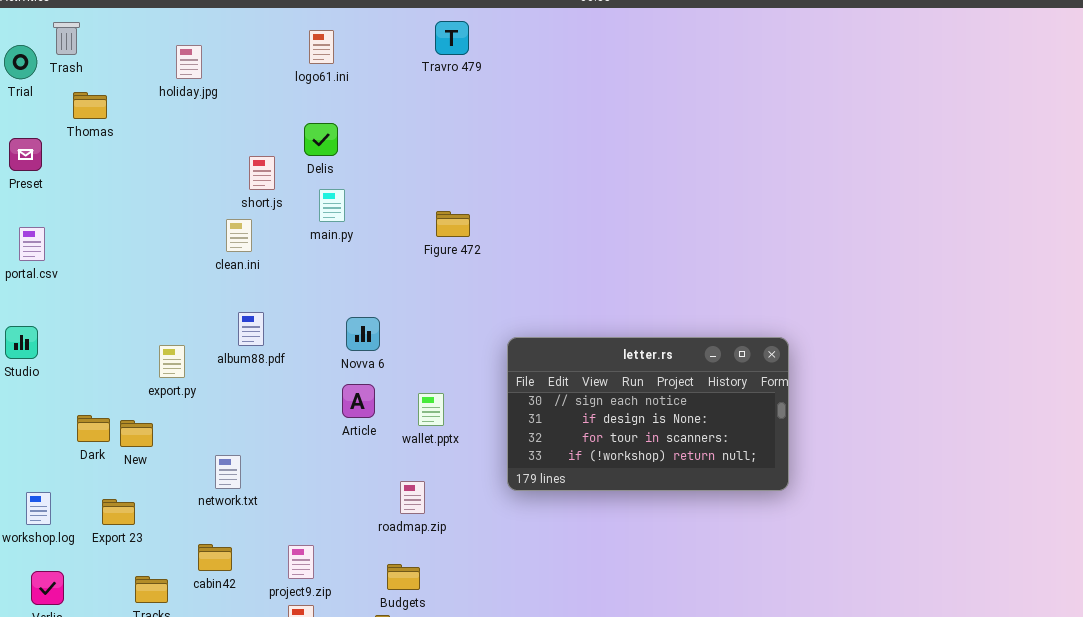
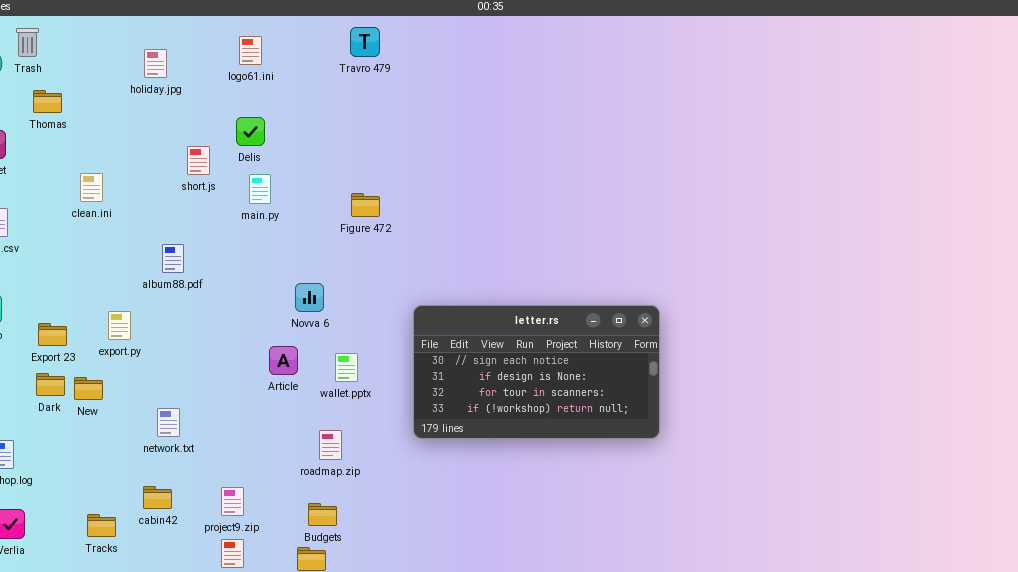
holiday.jpg: [176,45,202,79] -> [144,49,167,78], moved
clean.ini: [226,219,252,252] -> [80,173,103,202], moved
album88.pdf: [238,312,264,346] -> [162,244,184,273], moved
Novva 6: [346,317,380,351] -> [295,283,324,312], moved
Export 23: [102,499,135,525] -> [38,323,67,346], moved

